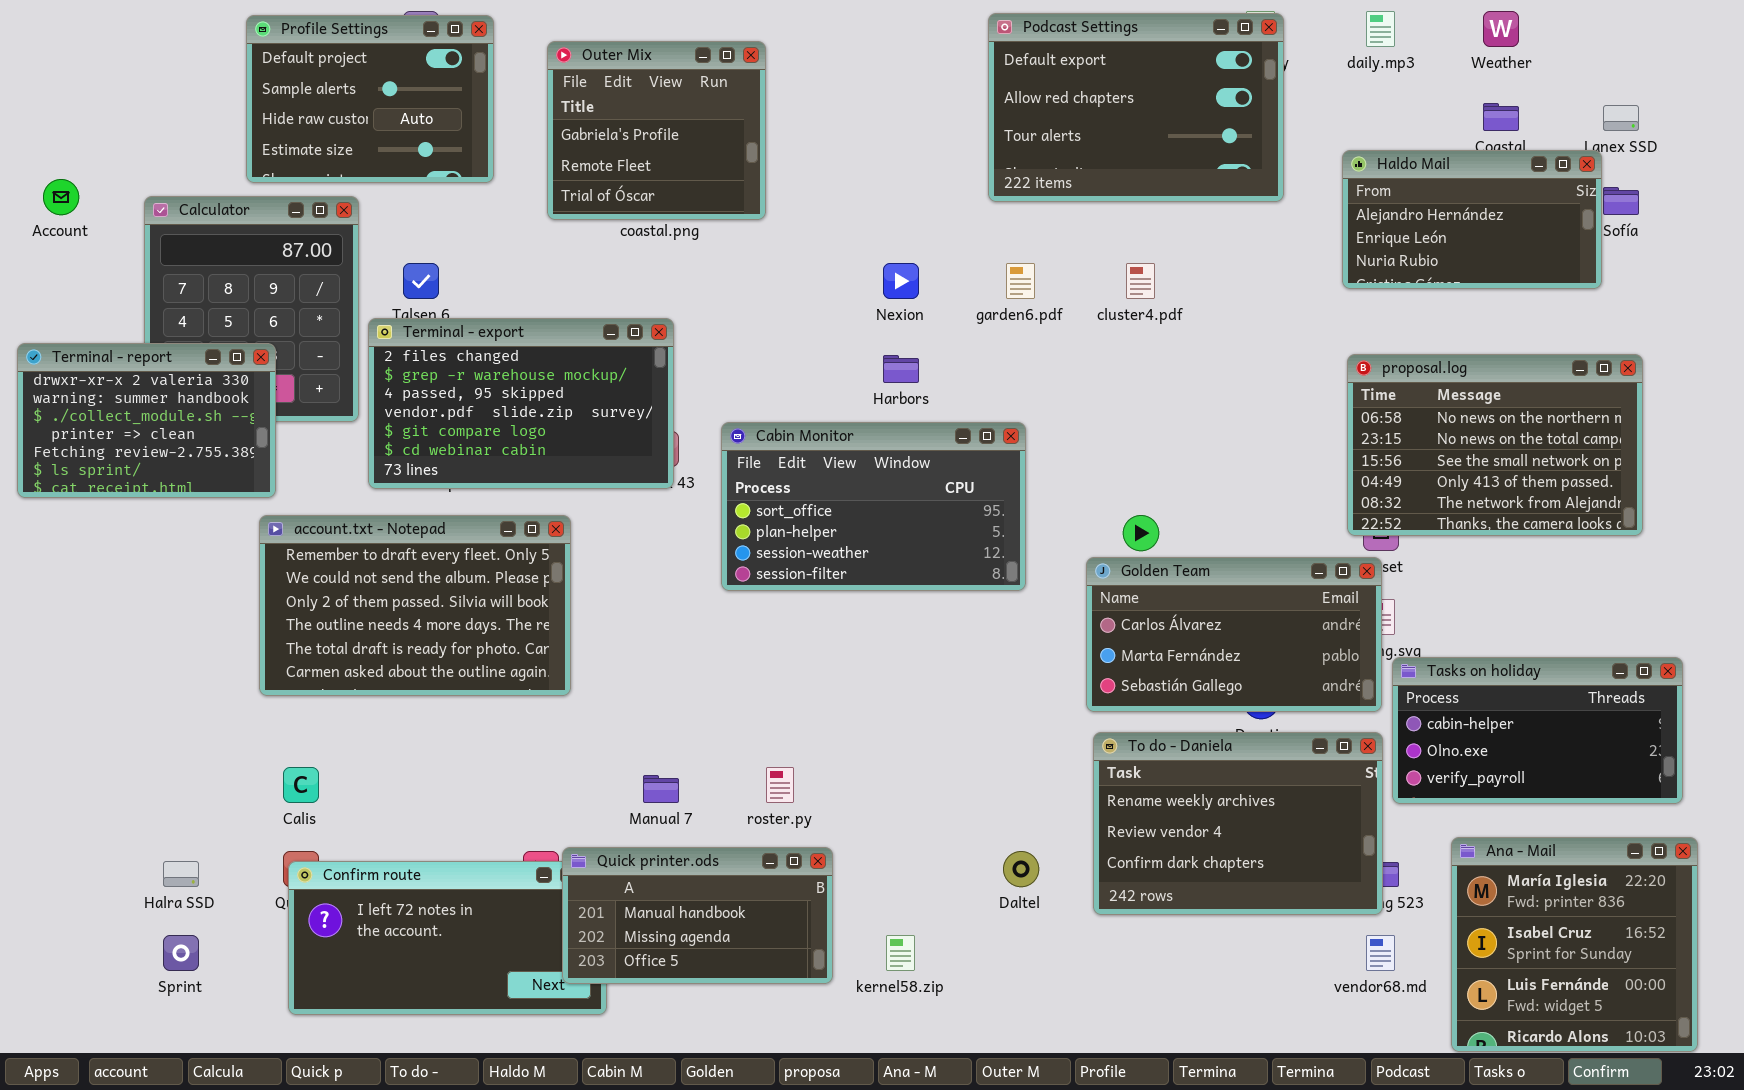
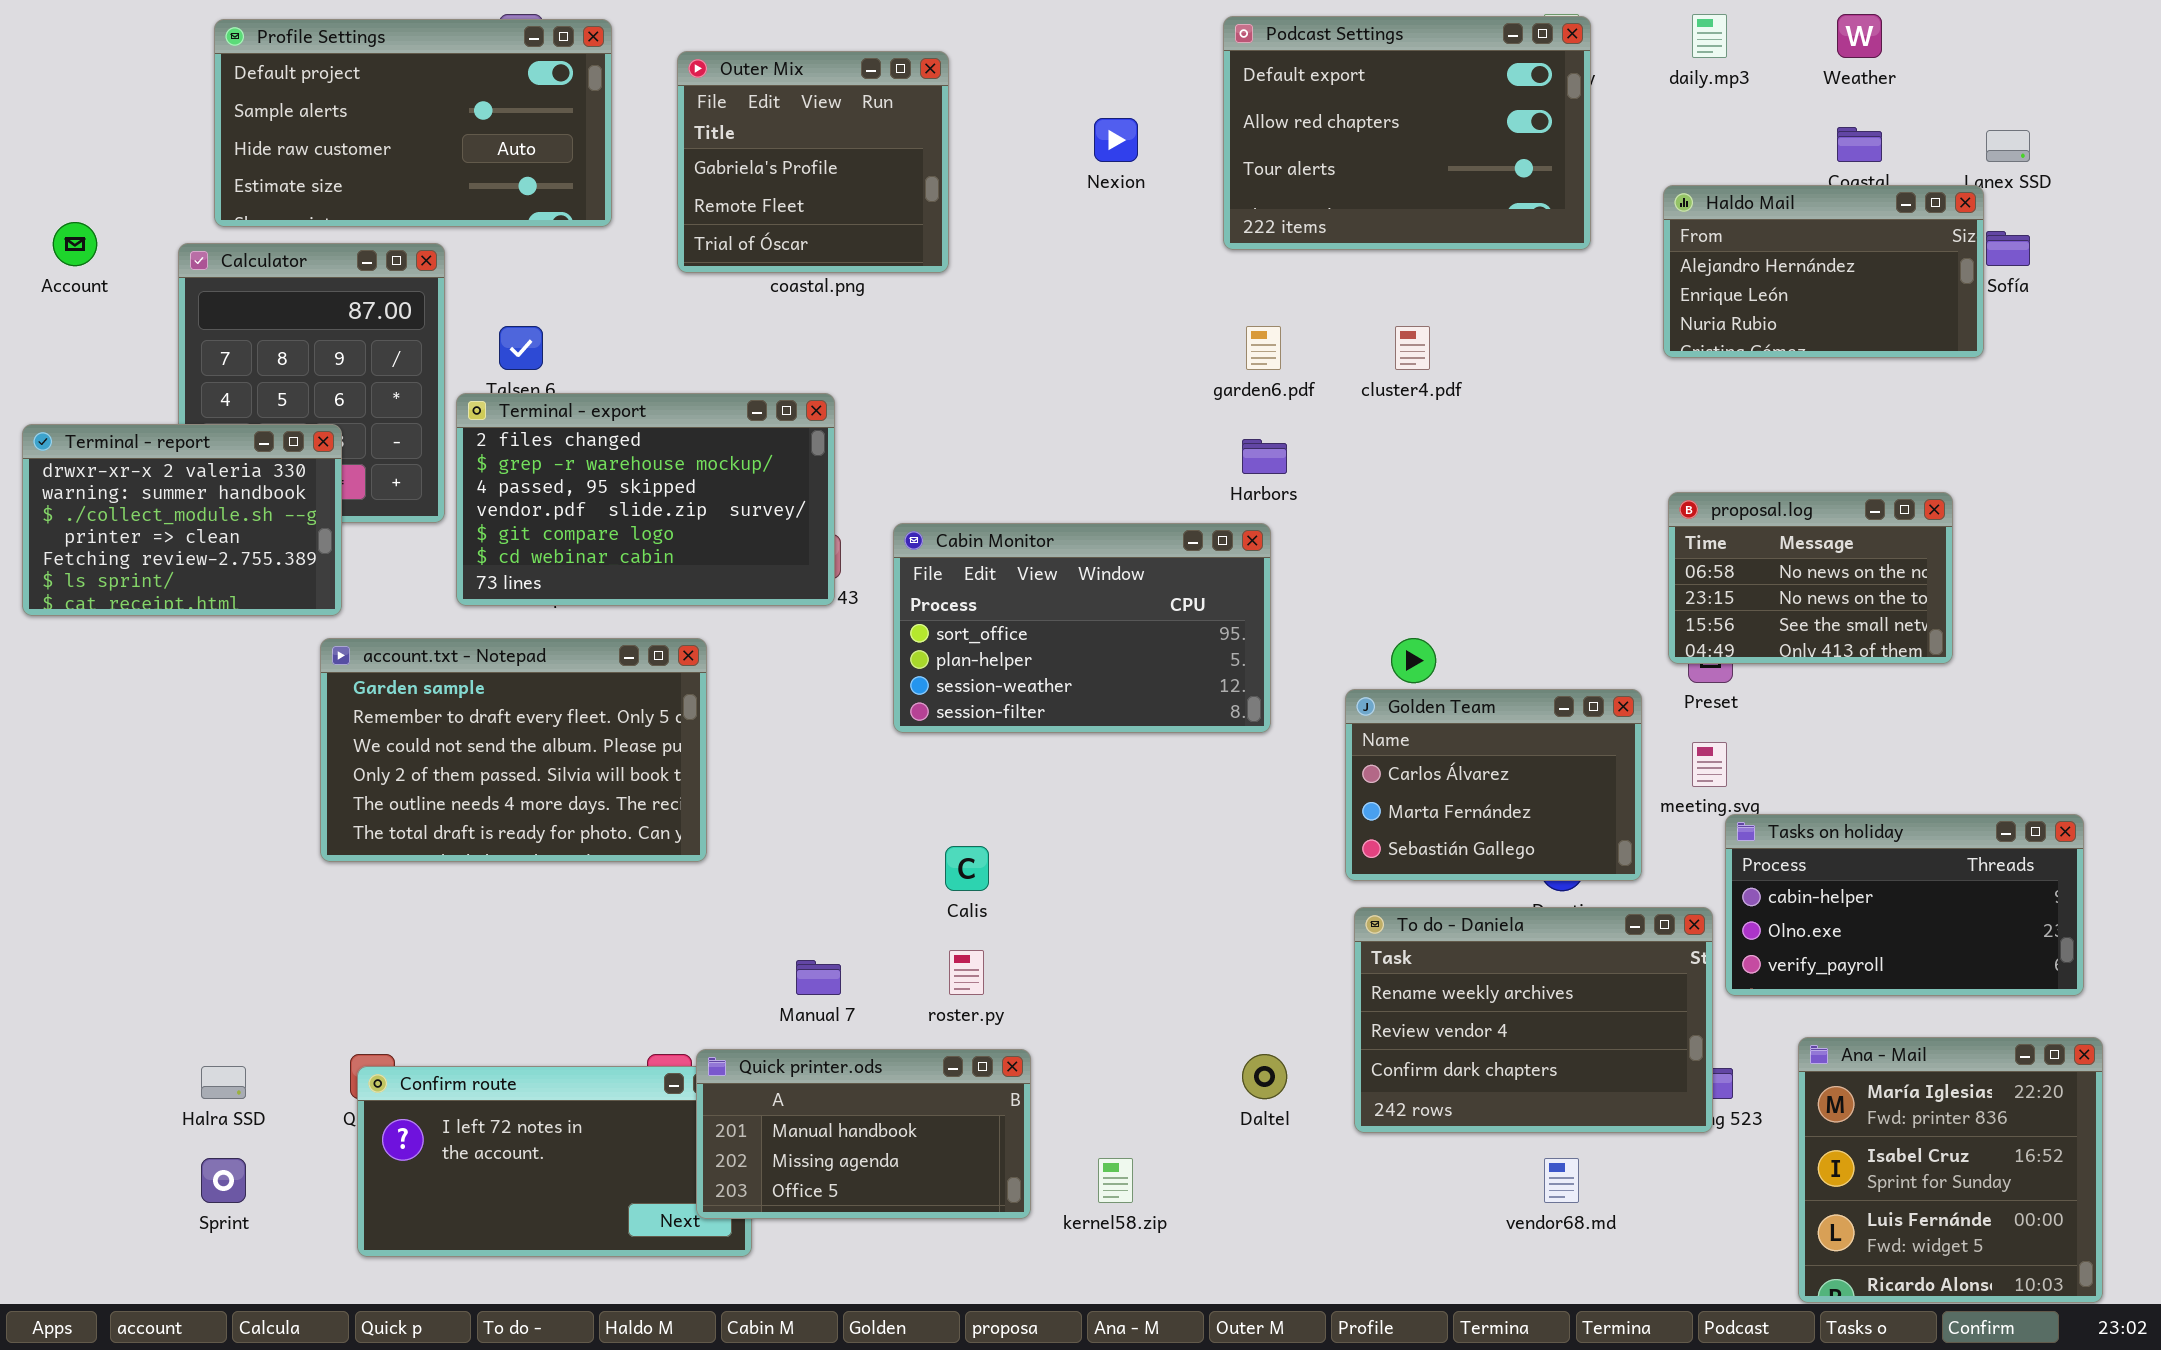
Profile Settings: [246,15,494,183] -> [214,19,612,227], resized
Nexion: [883,263,919,299] -> [1094,118,1138,162], moved
proposal.log: [1347,354,1643,536] -> [1668,492,1953,664], resized
Harbors: [883,355,919,383] -> [1242,439,1287,474], moved
account.txt - Notepad: [259,515,571,696] -> [320,638,707,862], scrolled up 1 row
Golden Team: [1086,557,1382,712] -> [1345,689,1642,881], resized
Calis: [283,767,319,803] -> [945,846,989,891], moved
vendor68.md: [1366,935,1395,971] -> [1544,1158,1579,1203], moved

